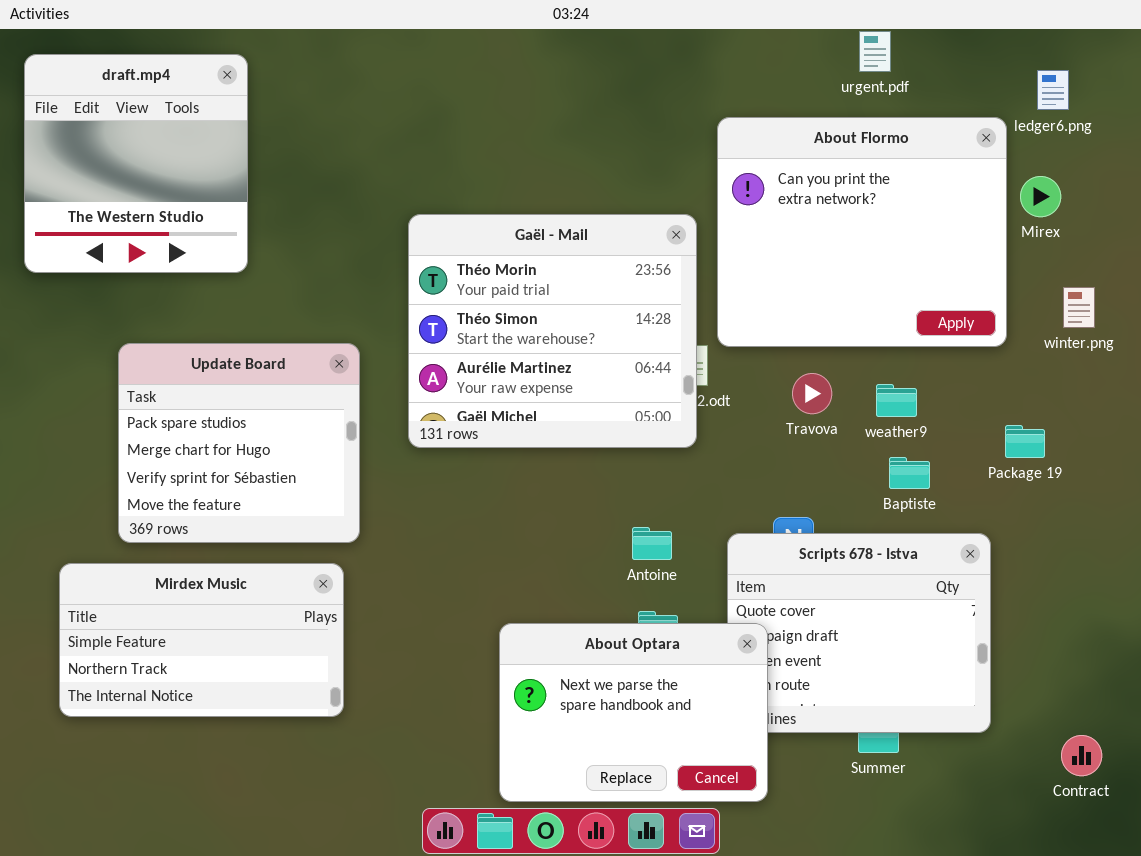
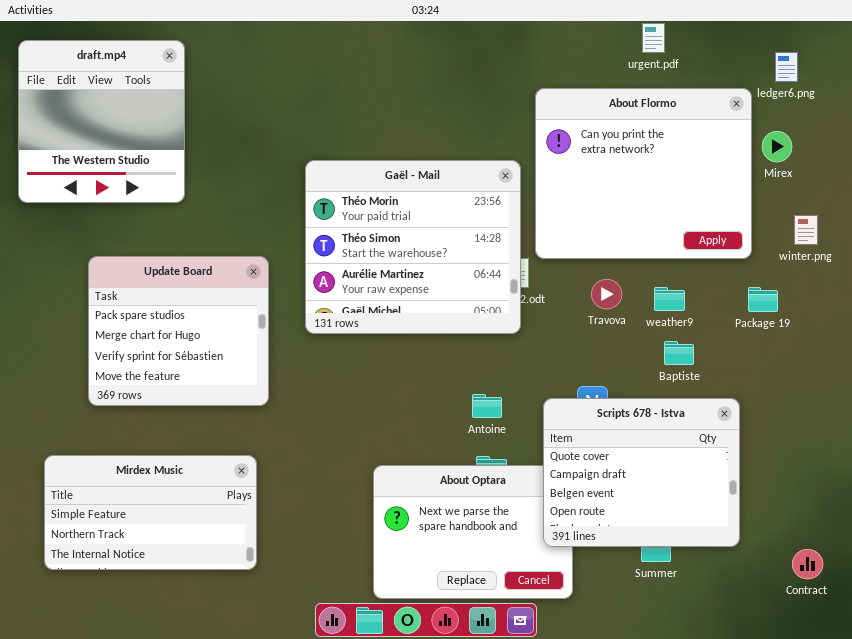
Package 19: [1005,425,1045,458] -> [748,287,778,312], moved
Scripts 678 - Istva: [727,533,991,733] -> [543,398,740,547], raised
Mirdex Music: [59,563,344,717] -> [44,455,257,570], moved

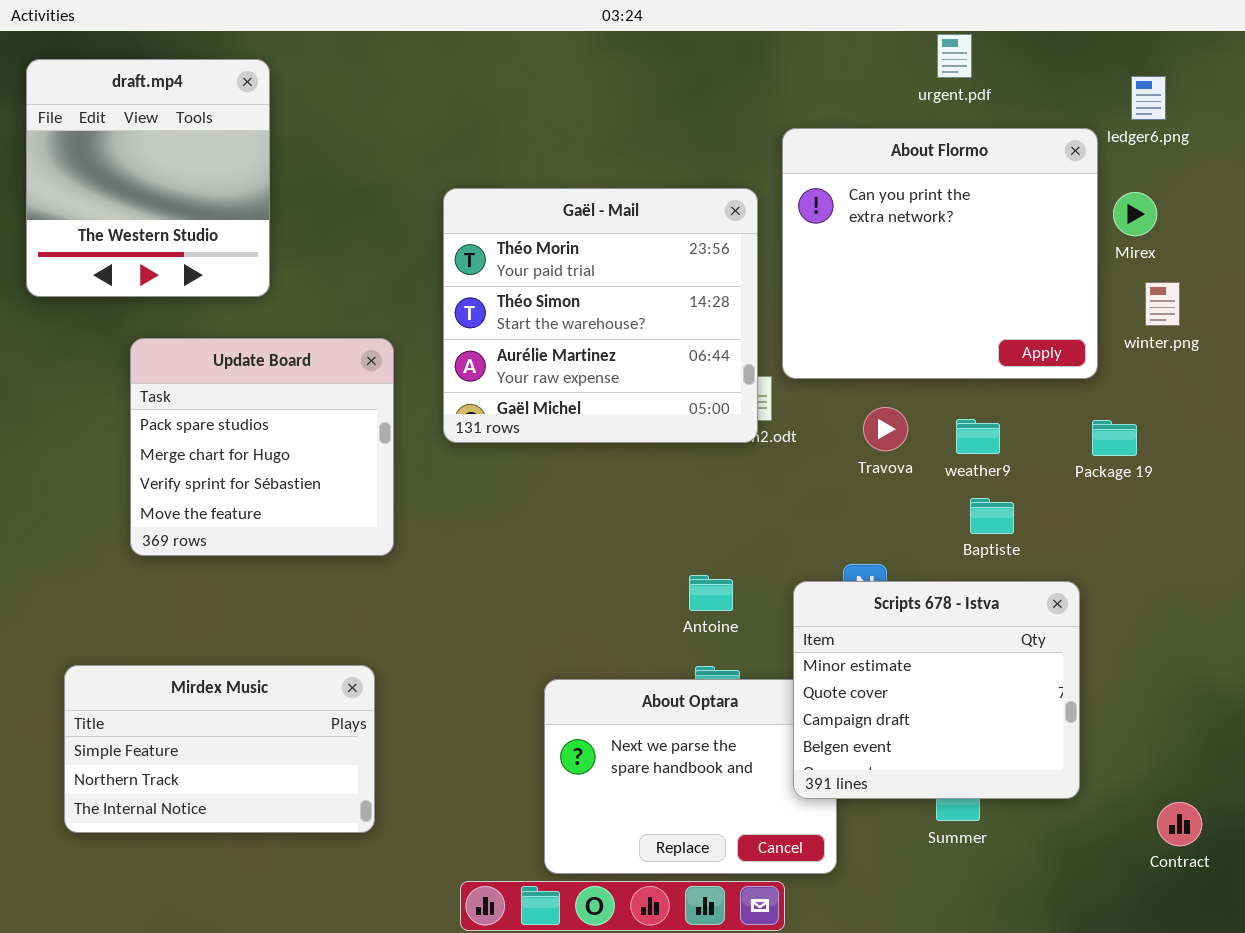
Gaël - Mail: [305,160,521,334] -> [443,188,758,443], moved
winter.png: [794,215,818,245] -> [1145,282,1180,326], moved
Update Board: [88,256,269,406] -> [130,338,394,556], moved
Scripts 678 - Istva: [543,398,740,547] -> [793,581,1080,799], scrolled up 1 row

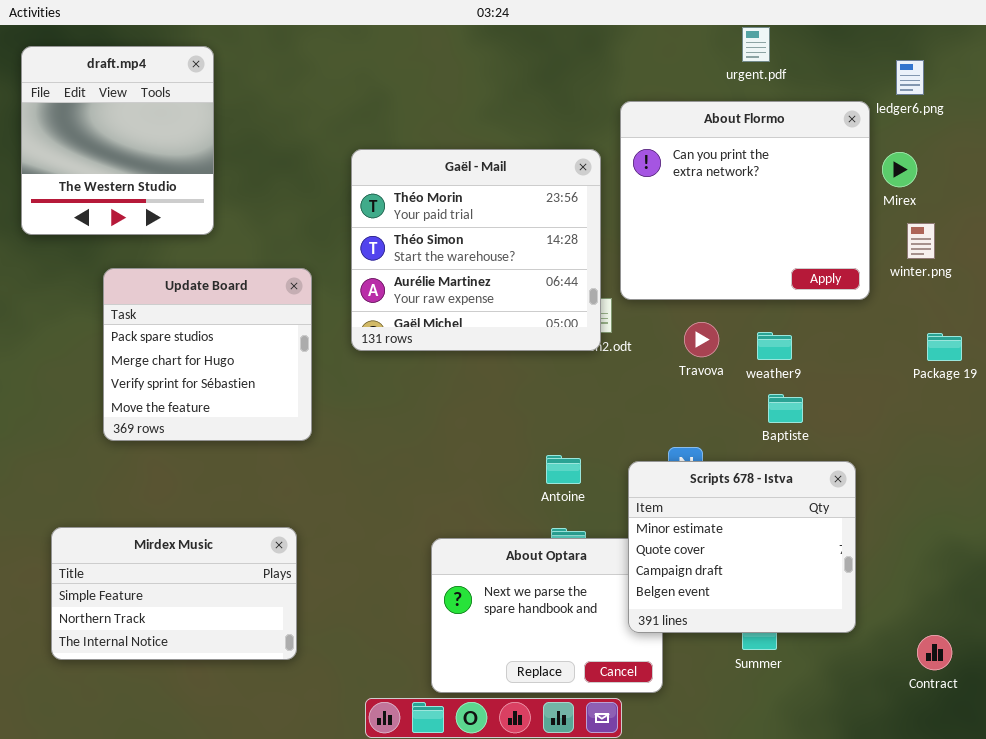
Package 19: [1092,420,1137,456] -> [927,333,962,361], moved

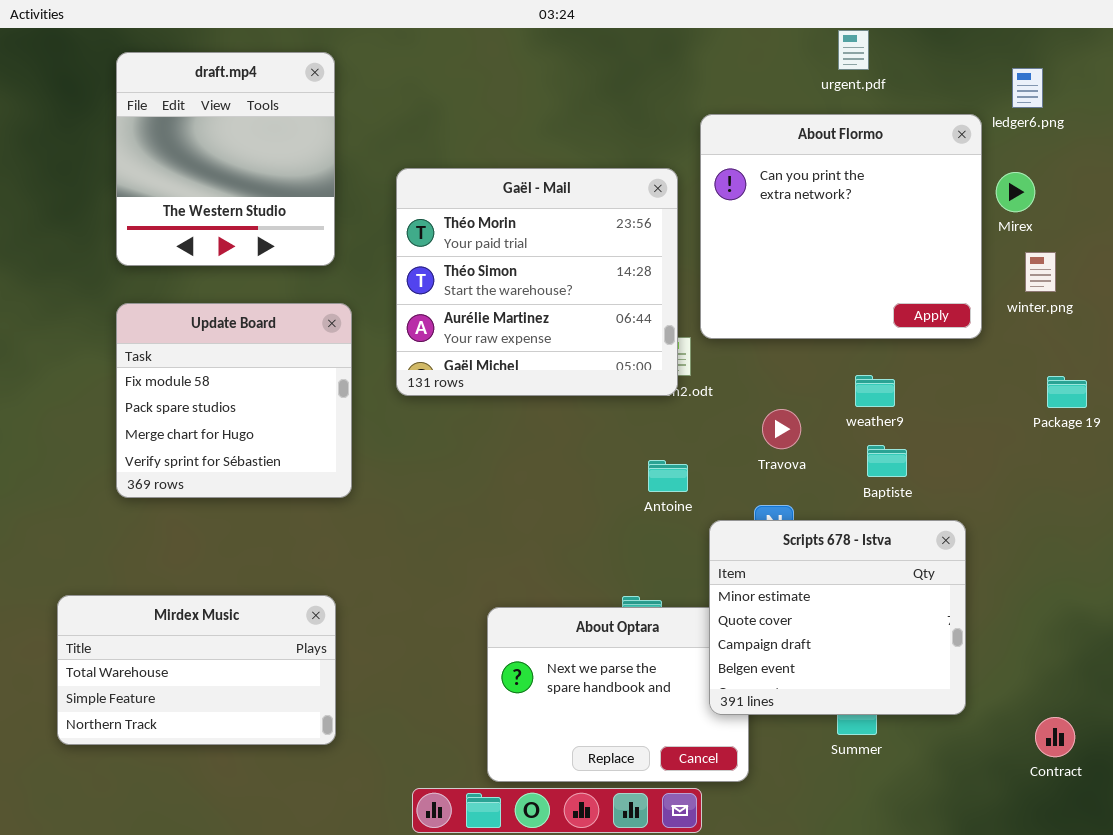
draft.mp4: [21,46,214,235] -> [116,52,335,266], moved
Update Board: [103,268,312,441] -> [116,303,352,498], scrolled up 1 row
Travova: [684,322,719,357] -> [762,409,801,449], moved
Antoine: [546,455,581,484] -> [648,460,688,492], moved
Mirdex Music: [51,527,297,660] -> [57,595,336,745], scrolled up 1 row

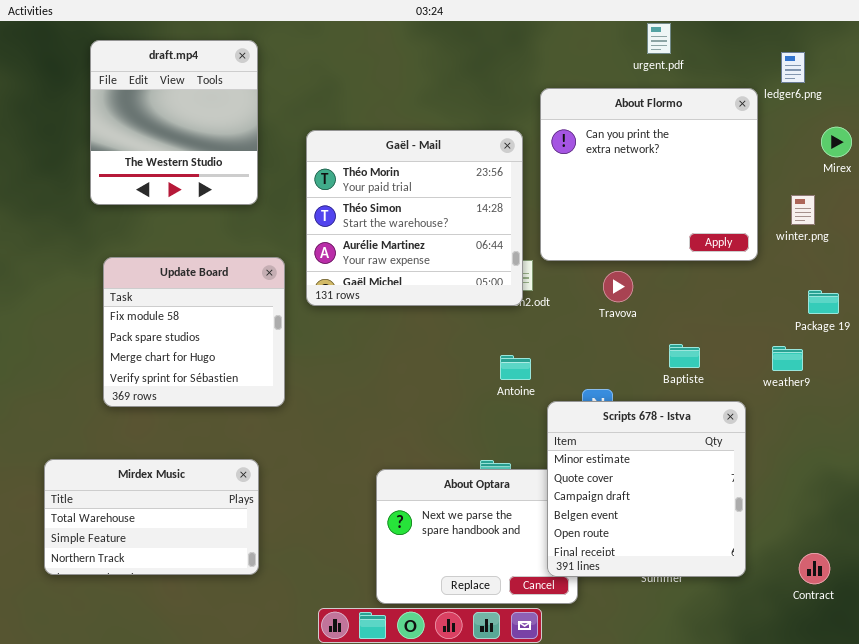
Mirex: [996,172,1035,212] -> [821,127,852,157], moved
Update Board: [116,303,352,498] -> [103,257,285,407], moved
weather9: [855,375,895,407] -> [772,346,803,371], moved
Travova: [762,409,801,449] -> [603,271,633,302], moved
Scripts 678 - Istva: [709,520,966,715] -> [547,401,746,577], resized

